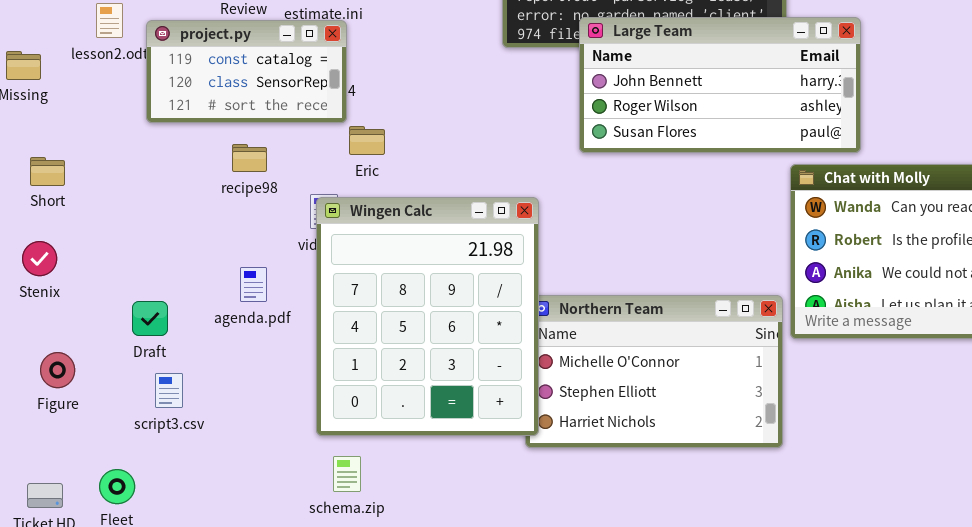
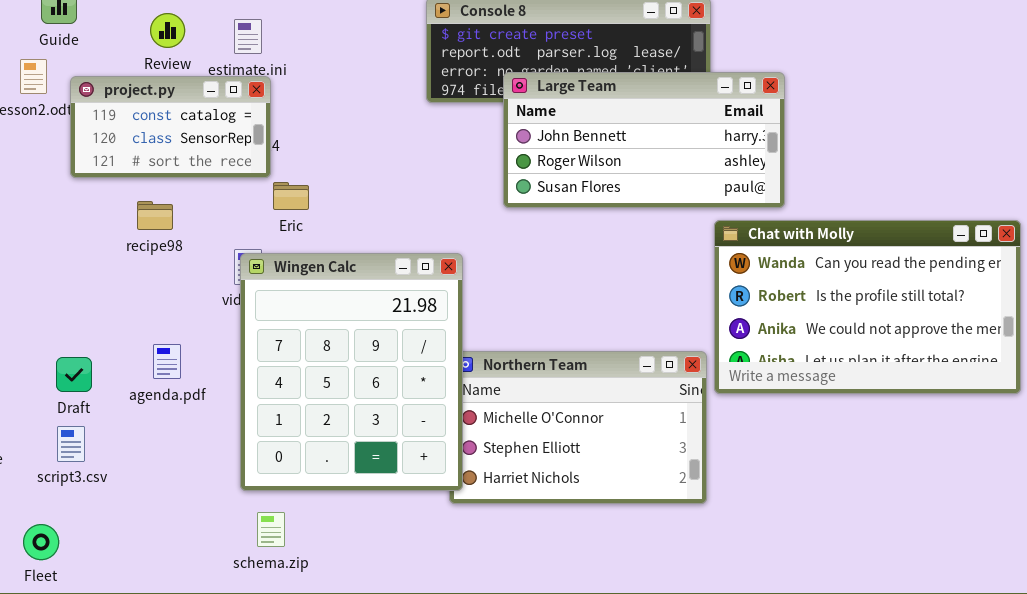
recipe98: [232,144,267,172] -> [137,201,173,230], moved
agenda.pdf: [240,267,267,302] -> [153,344,181,379], moved
script3.csv: [155,373,183,408] -> [57,426,85,462], moved

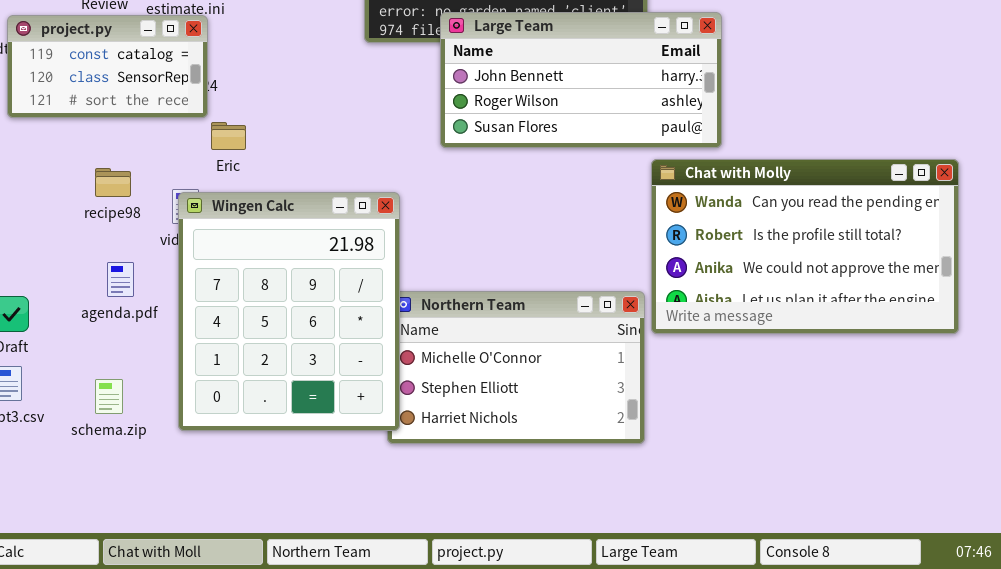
recipe98: [137,201,173,230] -> [95,168,131,197], moved
agenda.pdf: [153,344,181,379] -> [107,262,134,297], moved
schema.zip: [257,512,285,547] -> [95,379,123,414], moved

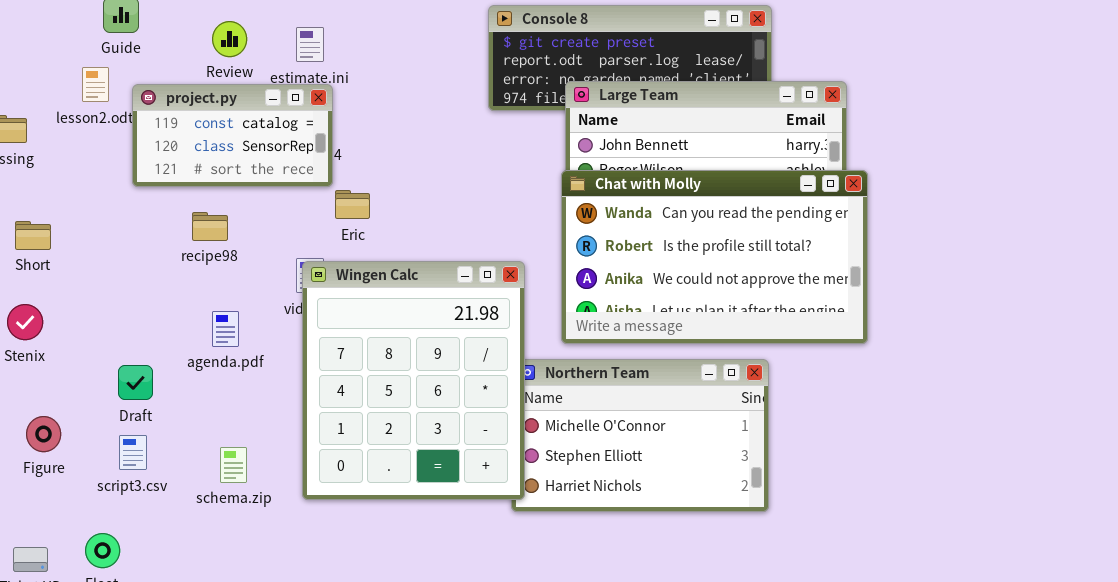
Chat with Molly: [651,159,959,334] -> [561,170,868,344], moved
recipe98: [95,168,131,197] -> [192,212,228,241], moved
agenda.pdf: [107,262,134,297] -> [212,311,239,347], moved

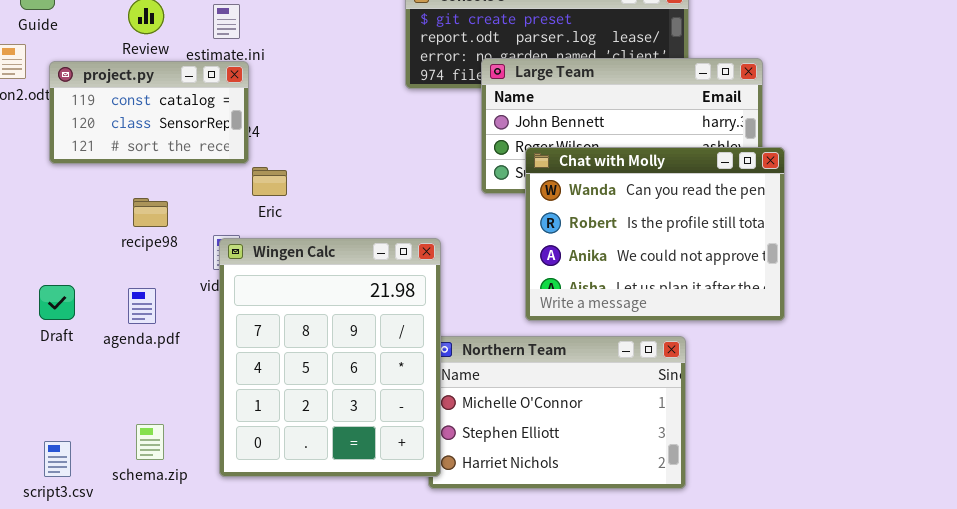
Chat with Molly: [561,170,868,344] -> [525,147,785,321], resized
recipe98: [192,212,228,241] -> [133,198,168,227], moved
Draft: [118,365,153,400] -> [39,285,75,320], moved
script3.csv: [119,435,147,470] -> [44,441,71,477], moved

